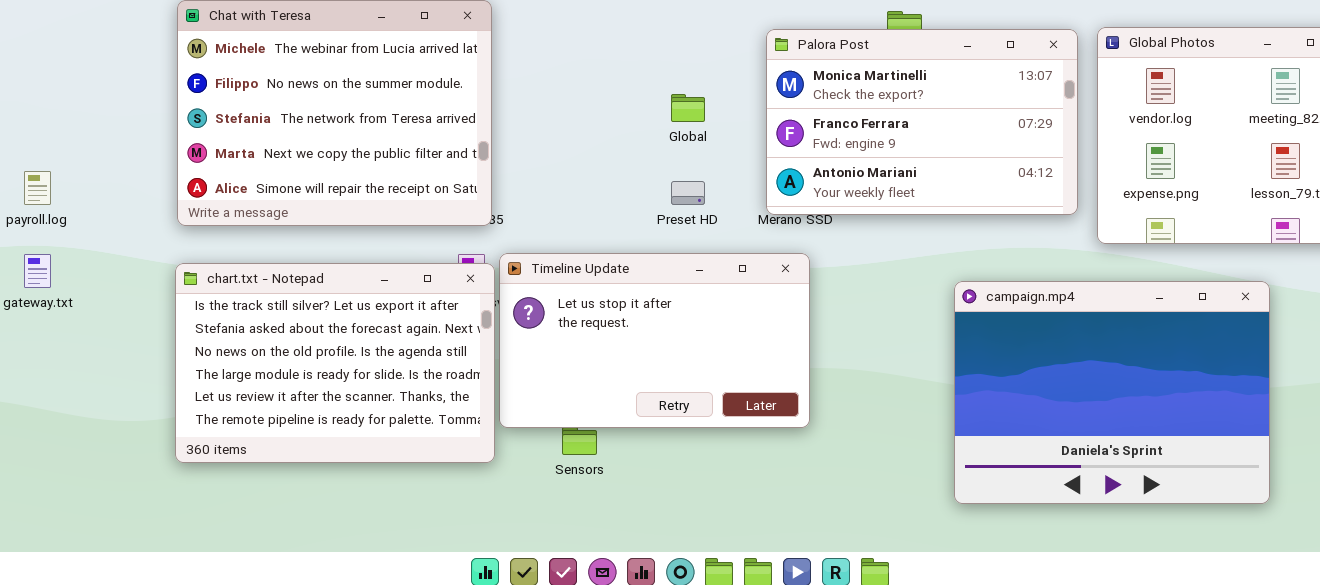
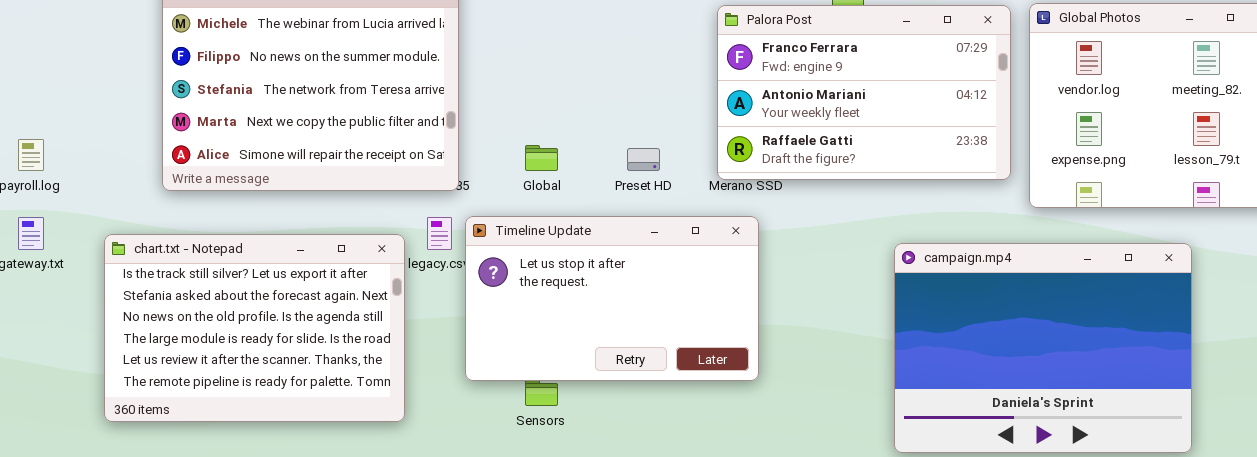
Palora Post: [766,29,1078,215] -> [717,5,1011,180], scrolled down 1 row
Global: [671,94,705,122] -> [525,145,558,171], moved
chart.txt - Notepad: [175,263,495,463] -> [104,234,405,422], moved

